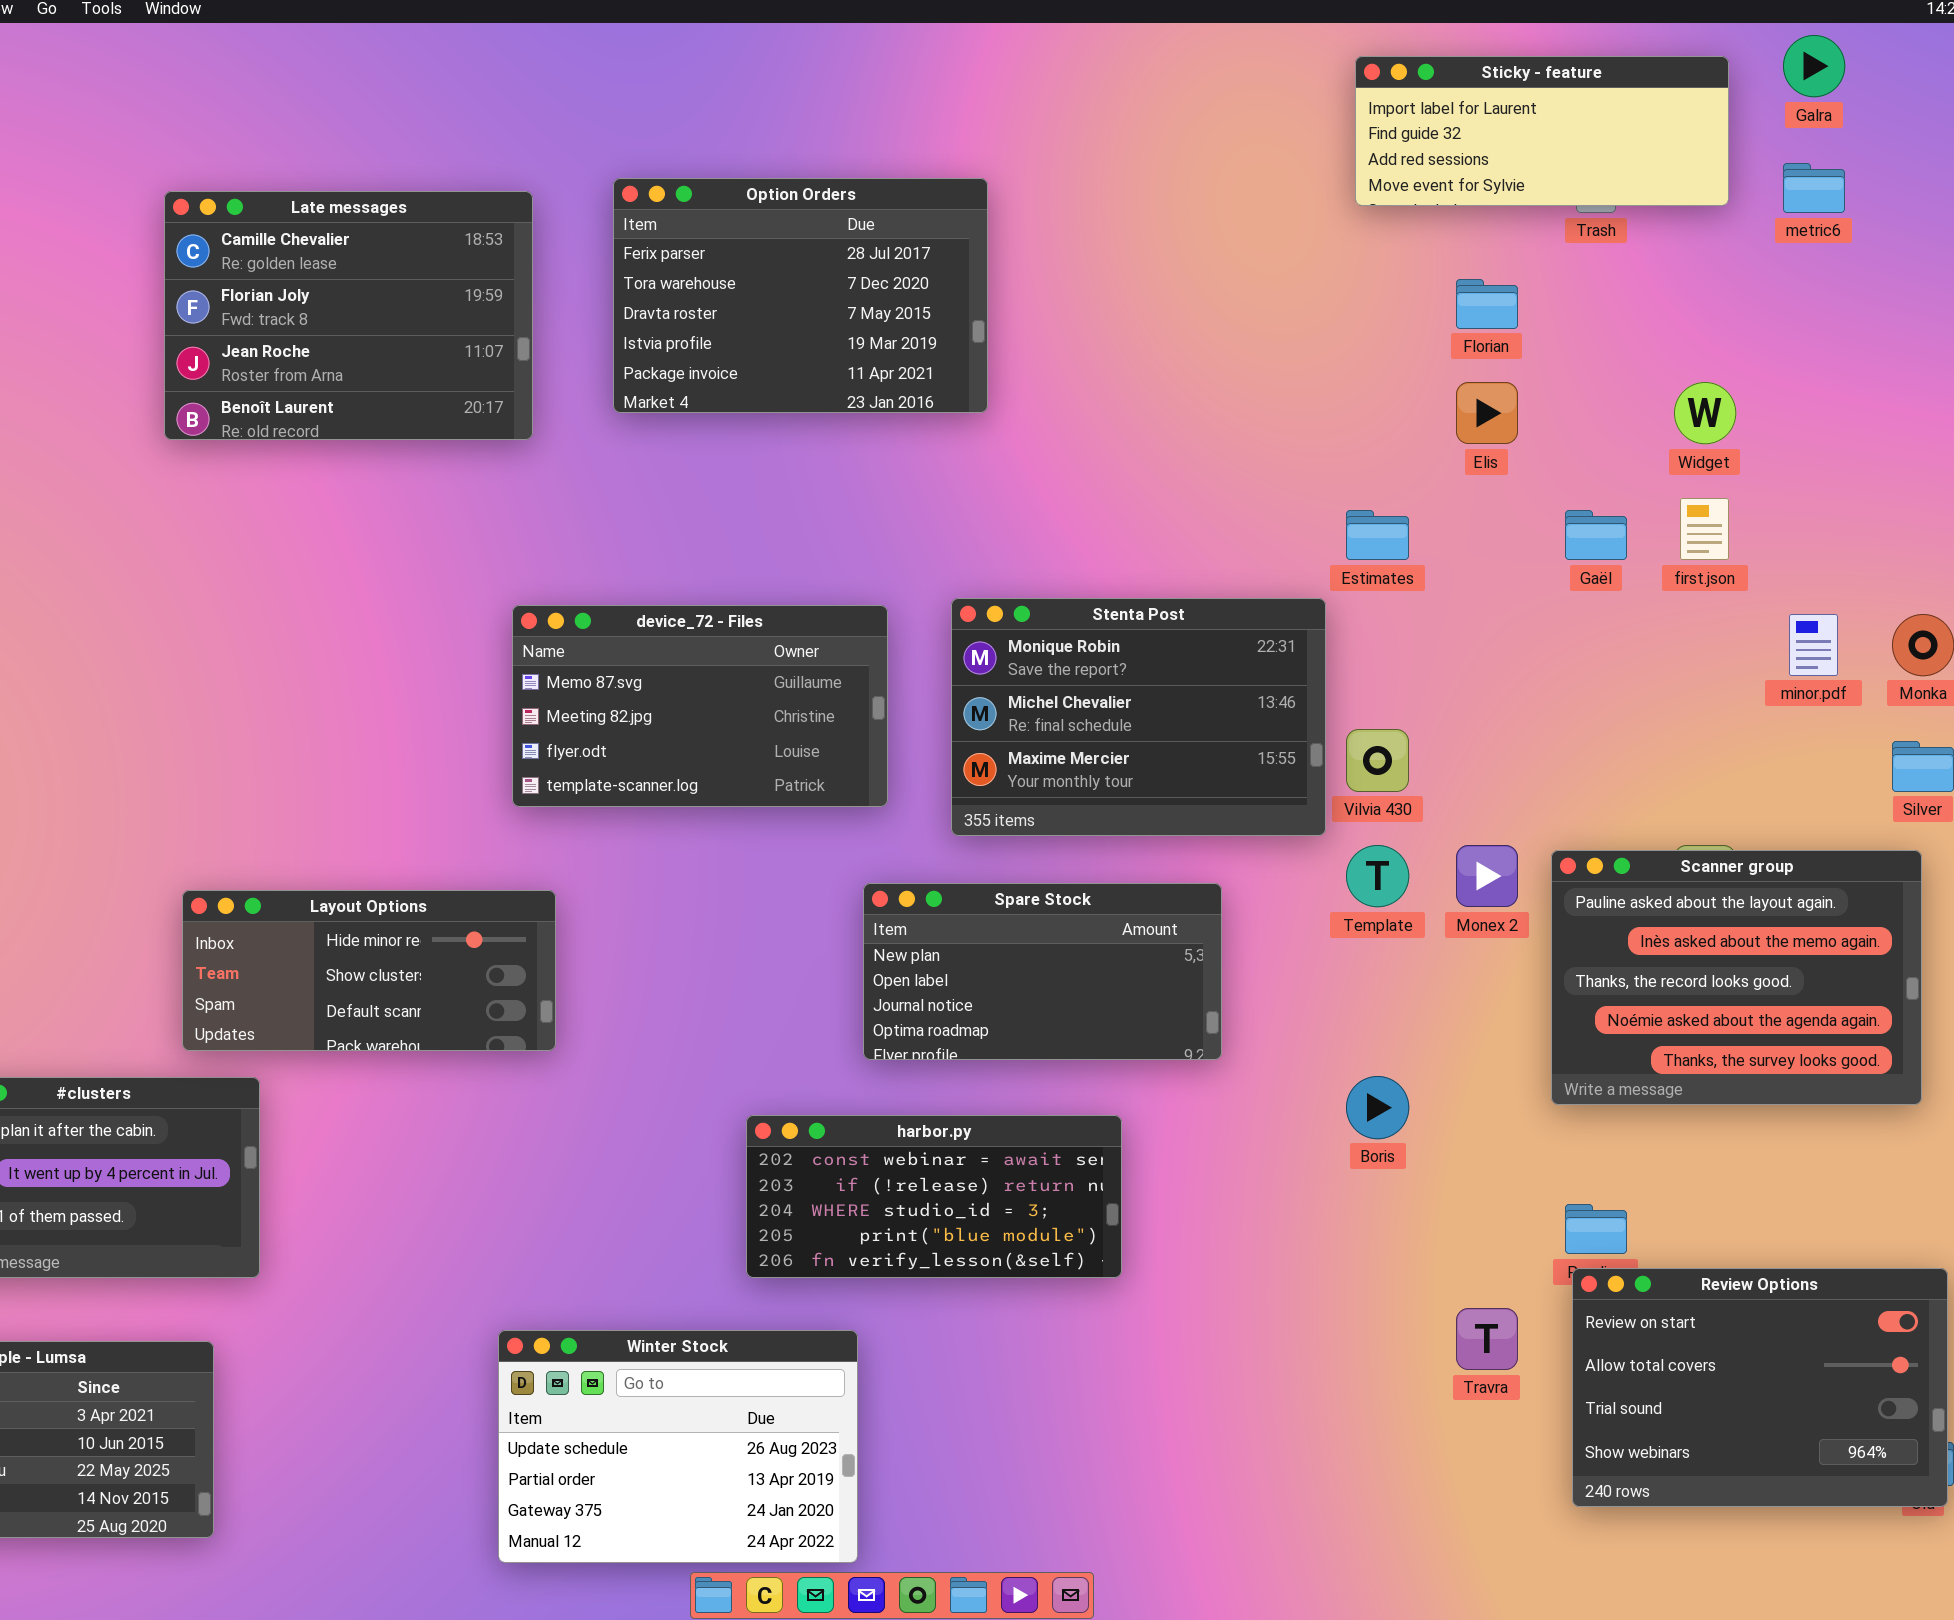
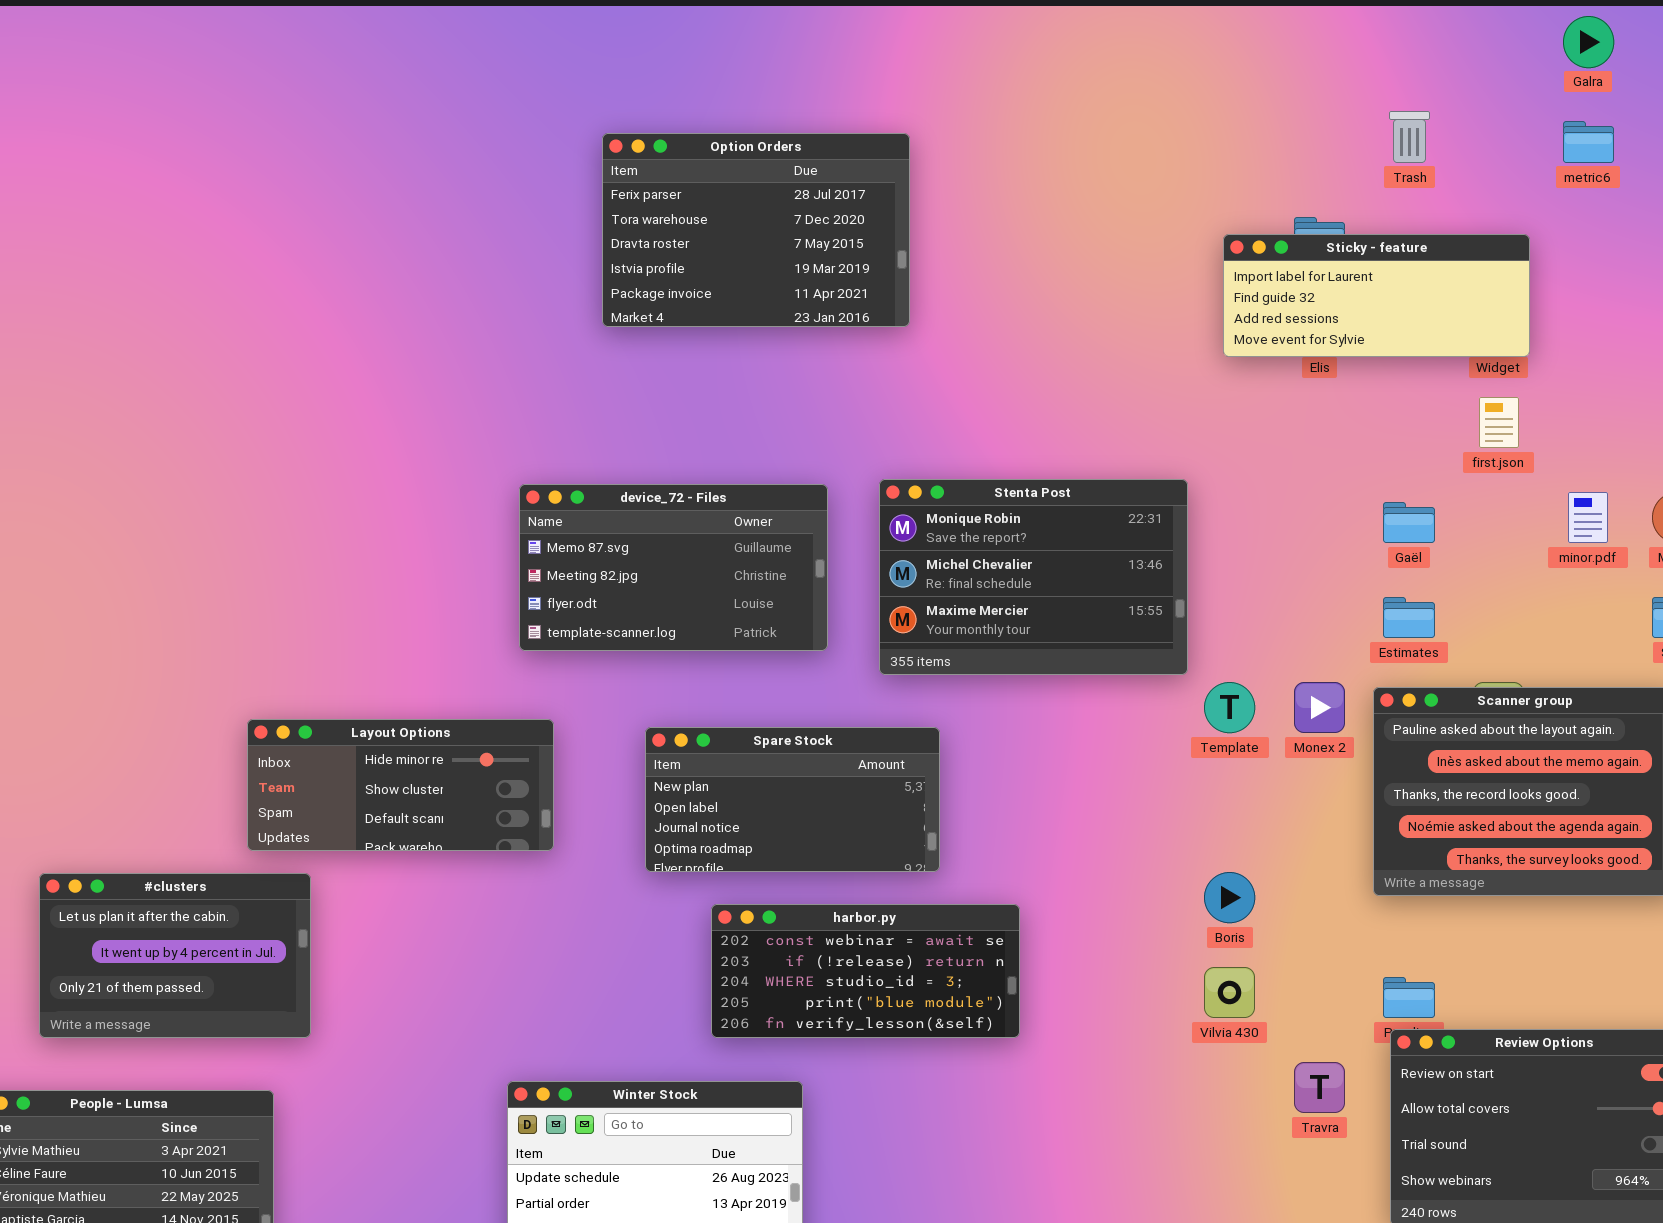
Sticky - feature: [1355,56,1729,206] -> [1223,234,1530,357], moved
Late messages: [164,191,533,440] -> none, closed
Estimates: [1346,510,1409,560] -> [1383,597,1435,638], moved
Gaël: [1565,510,1627,560] -> [1383,502,1435,543], moved
Vilvia 430: [1346,729,1409,792] -> [1204,967,1255,1018], moved
Spare Stock: [863,883,1222,1060] -> [645,727,940,872], moved

